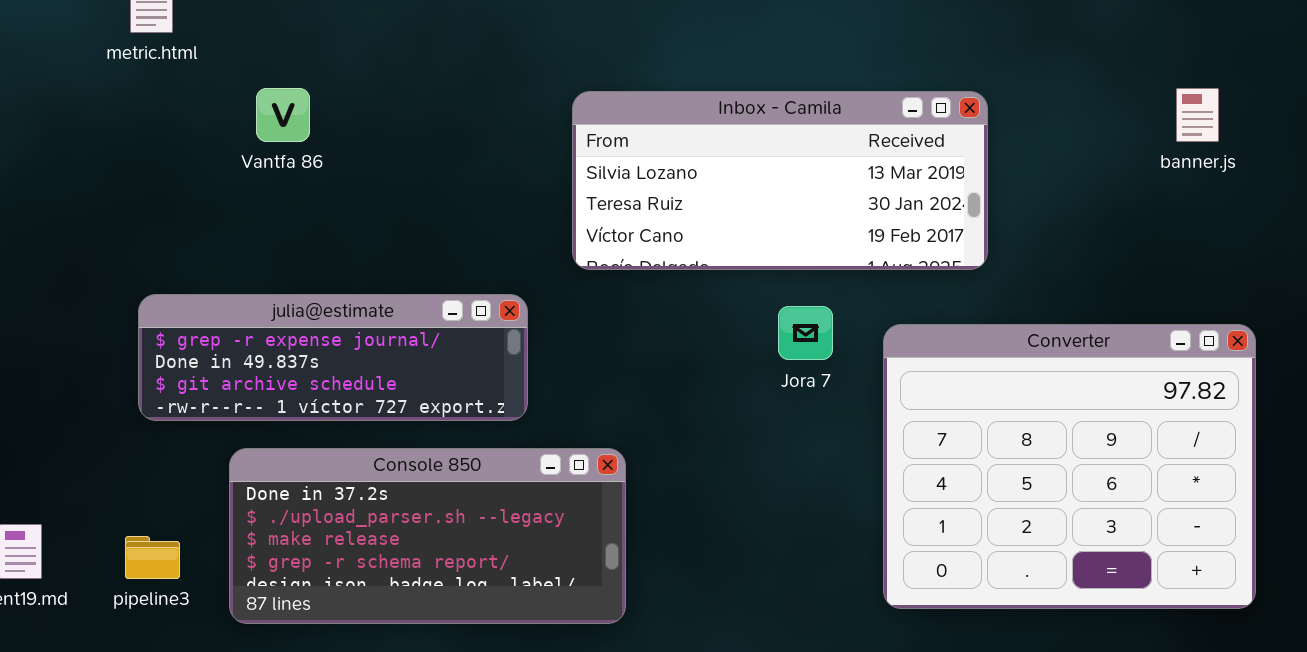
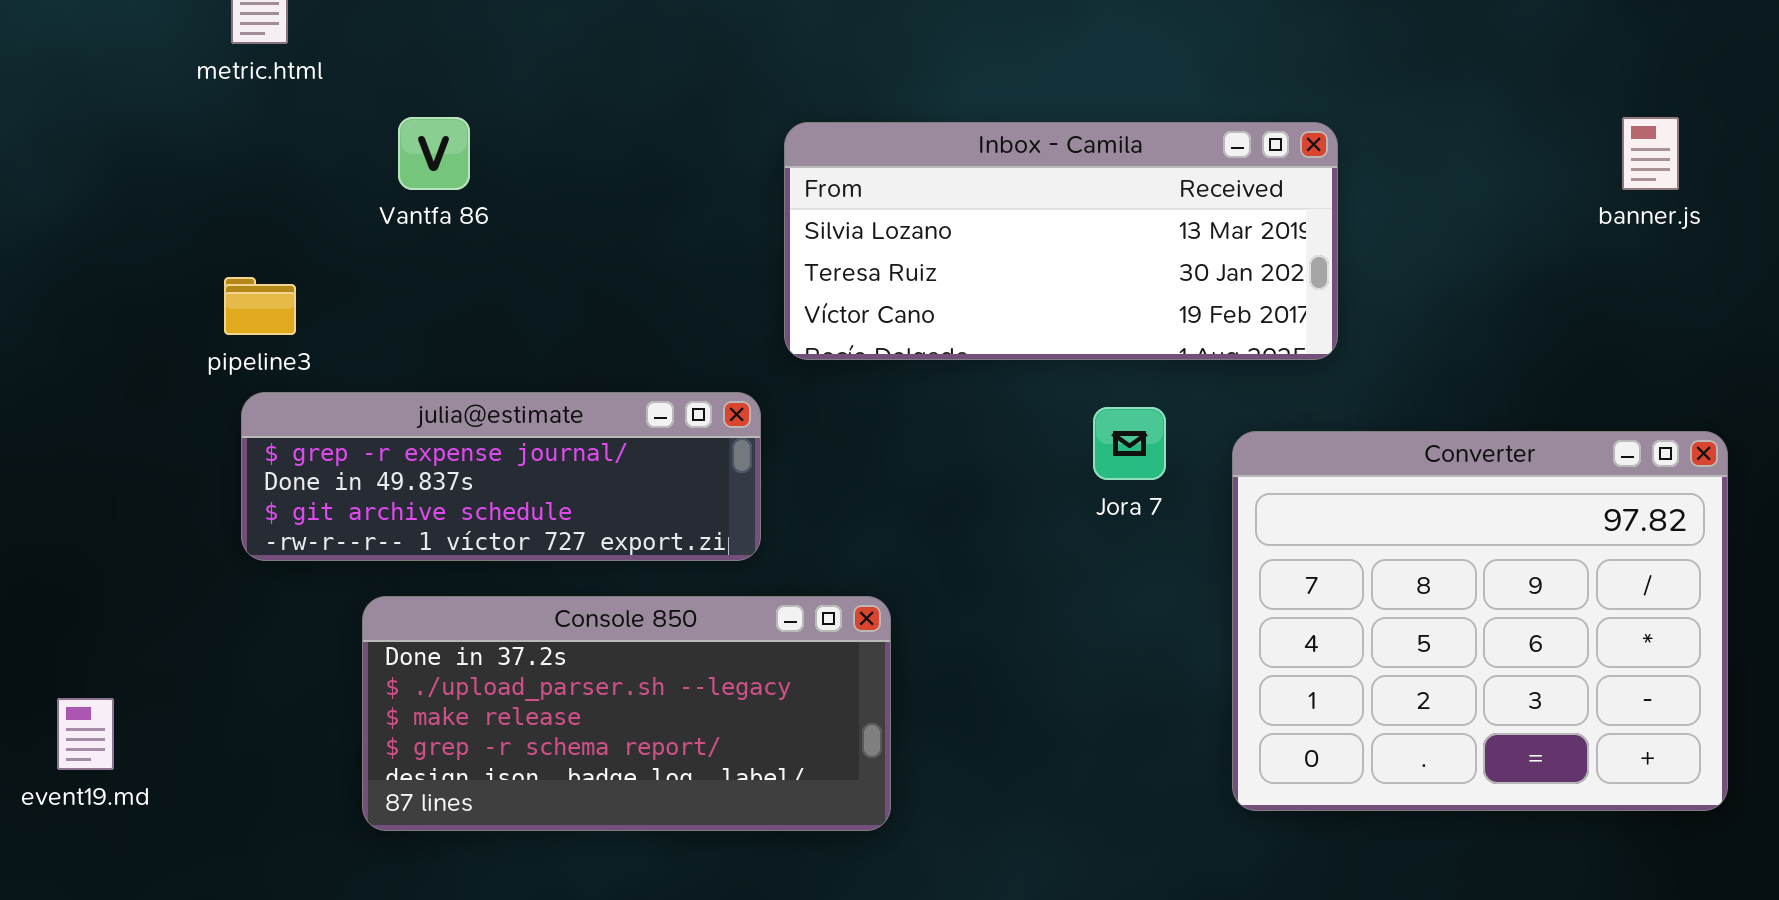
Inbox - Camila: [572,91,988,270] -> [784,122,1338,360], moved
pipeline3: [125,536,180,579] -> [224,277,296,335], moved

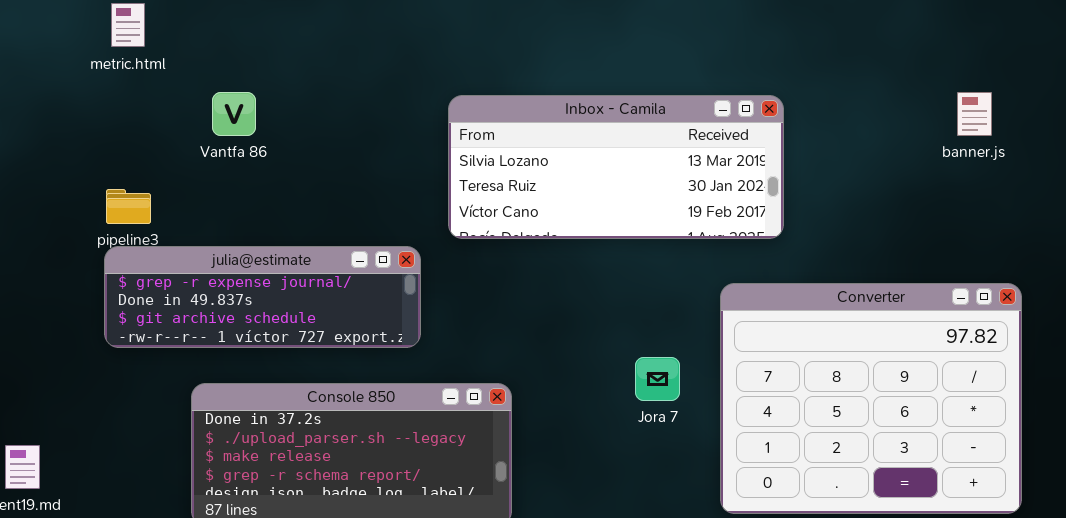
julia@estimate: [241,392,761,561] -> [104,246,421,348], moved
Jora 7: [1093,407,1166,480] -> [635,357,680,401], moved

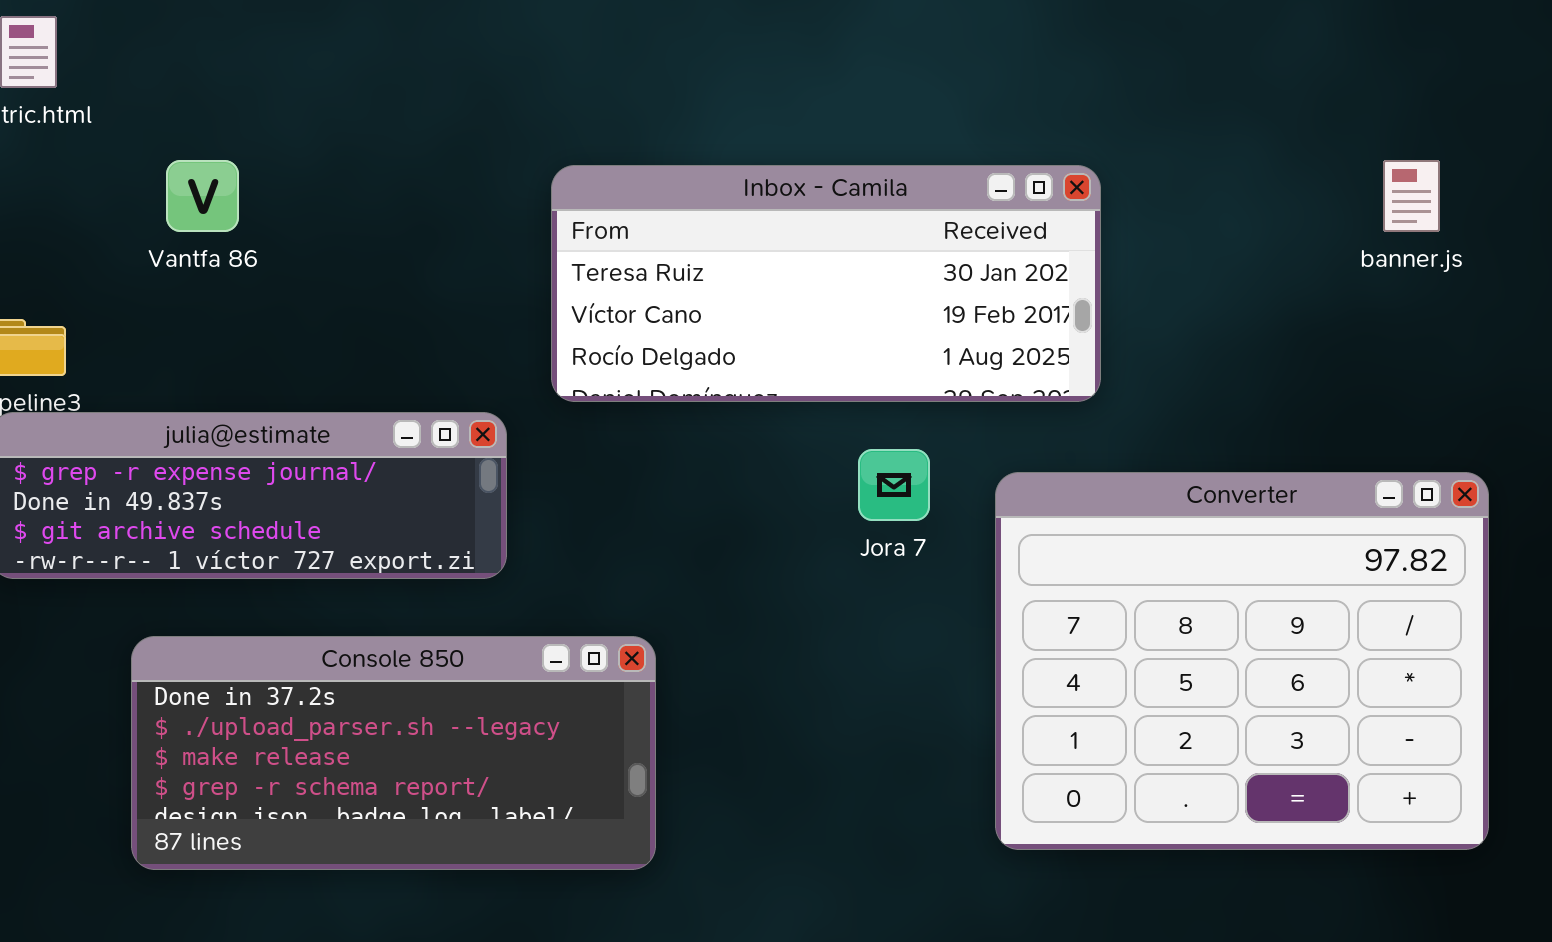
Inbox - Camila: [448,95,784,239] -> [551,165,1101,402], scrolled down 1 row
Jora 7: [635,357,680,401] -> [858,449,930,521], moved

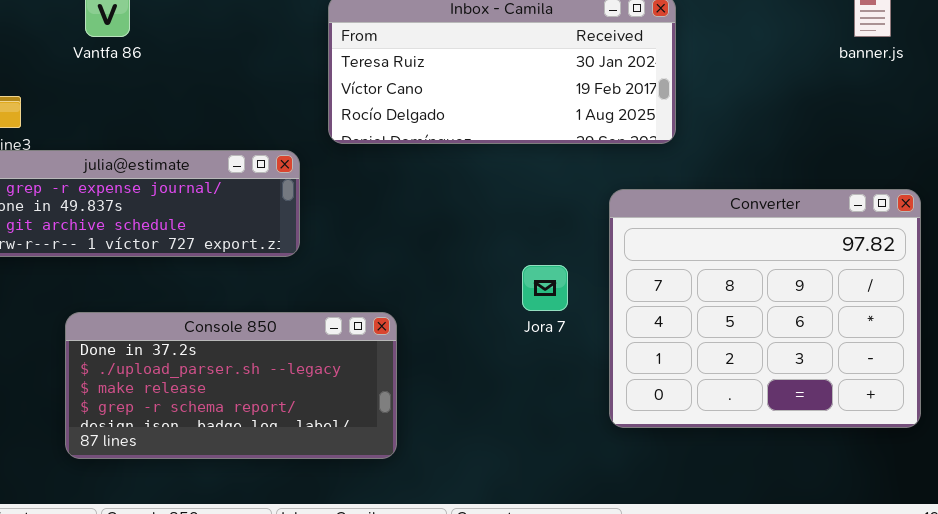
Jora 7: [858,449,930,521] -> [522,265,568,311], moved
Console 850: [131,636,656,870] -> [65,312,397,459], moved

